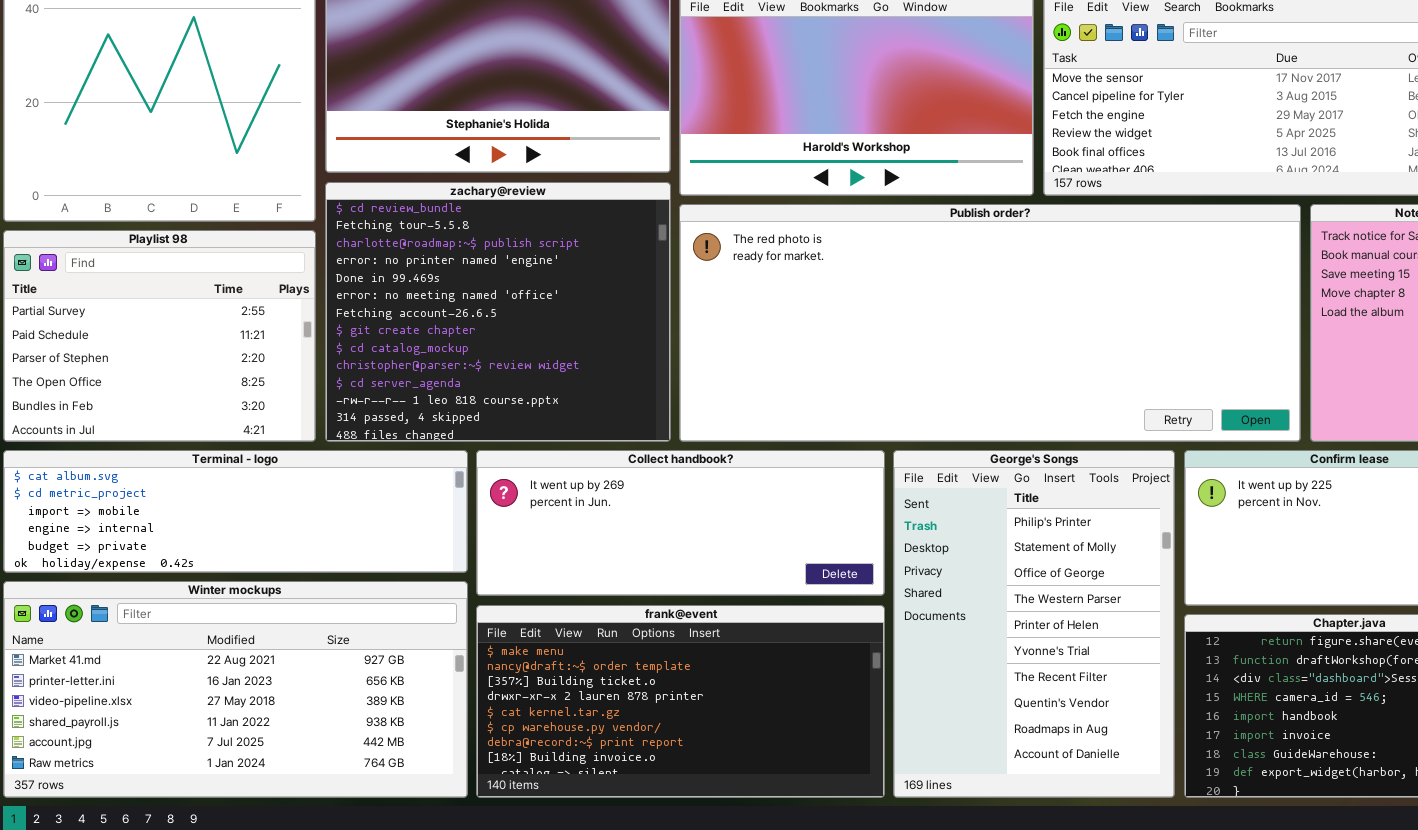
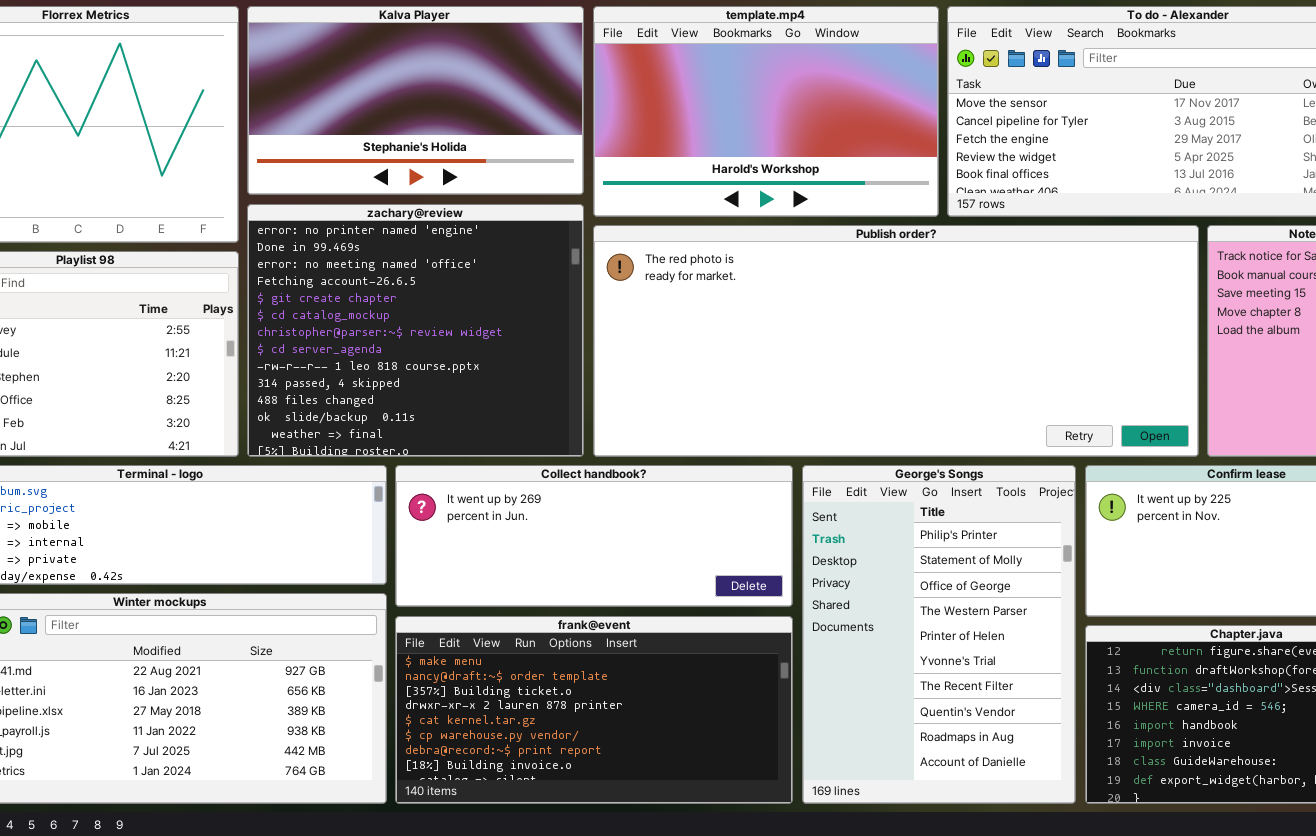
zachary@review: [325,182,671,442] -> [247,204,584,457], scrolled down 3 rows

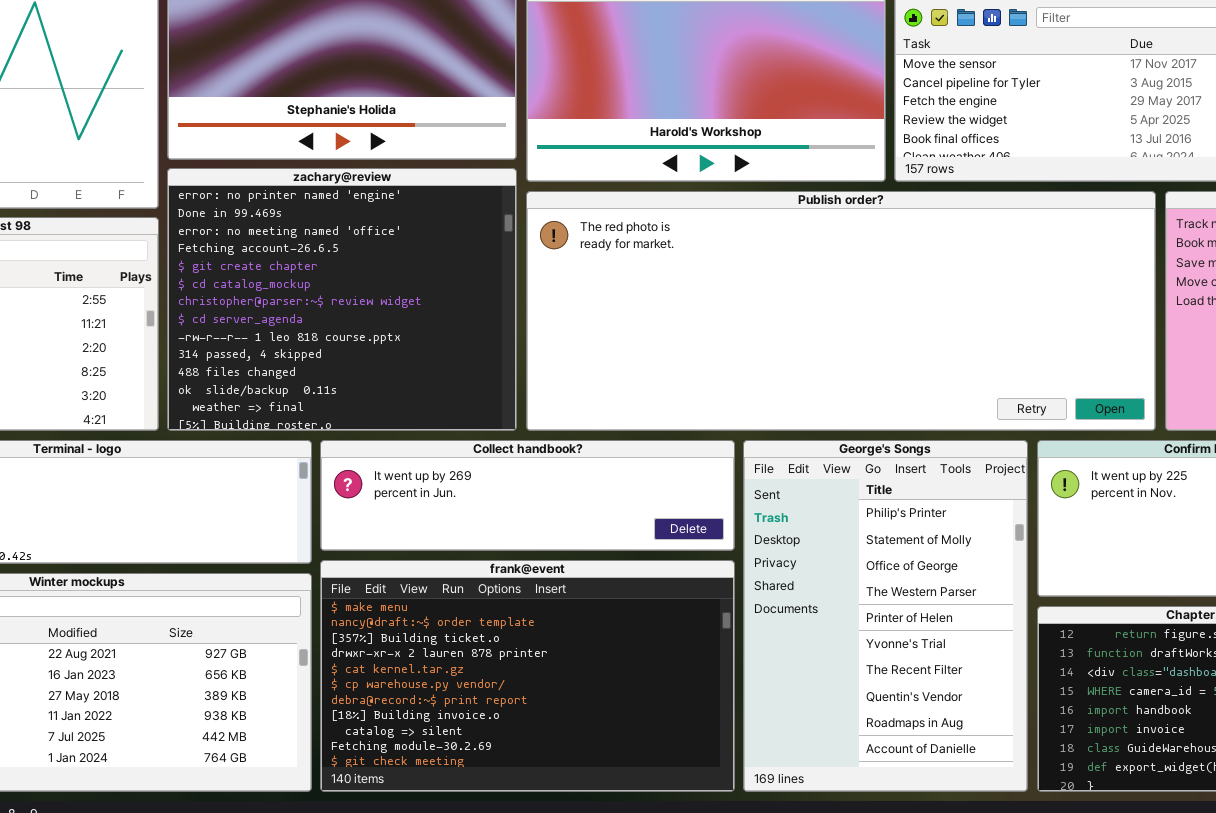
Collect handbook?: [395,465,793,607] -> [320,440,735,551], resized
frank@event: [395,616,793,804] -> [320,560,735,792], resized

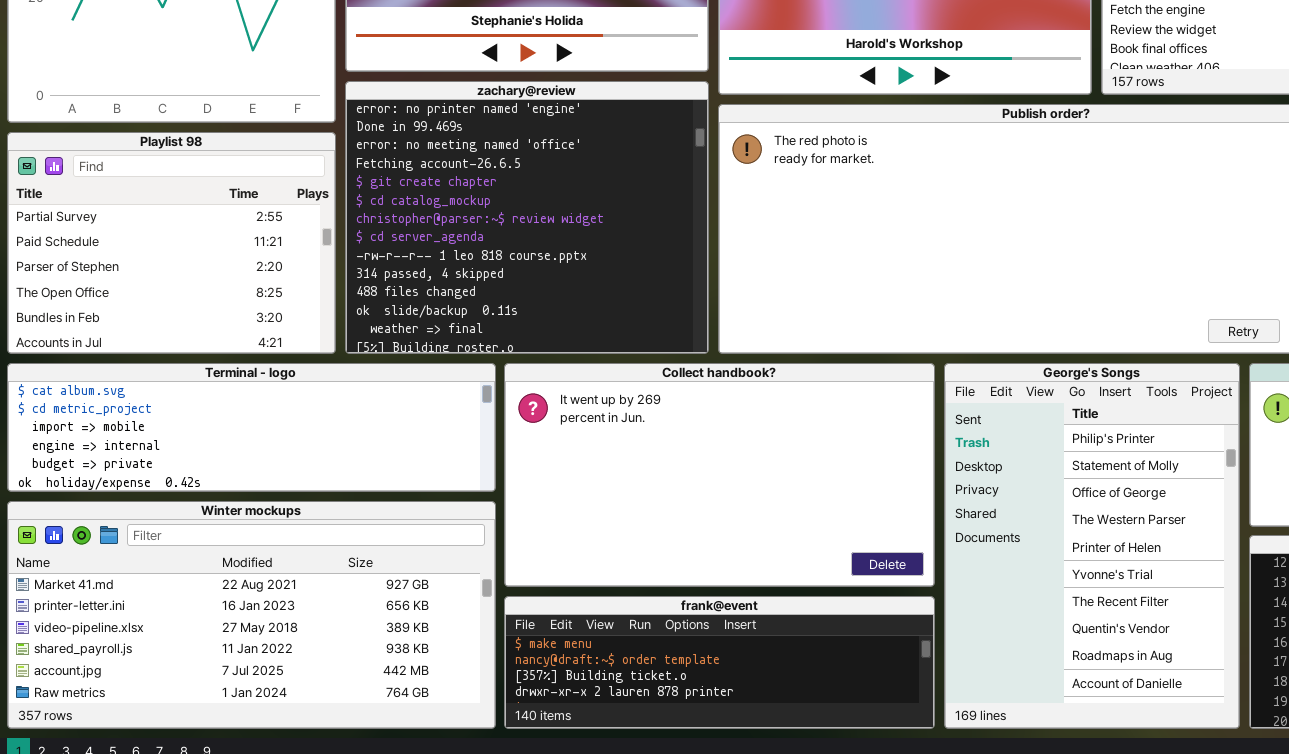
Collect handbook?: [320,440,735,551] -> [504,363,935,587], resized
frank@event: [320,560,735,792] -> [504,596,935,729], resized

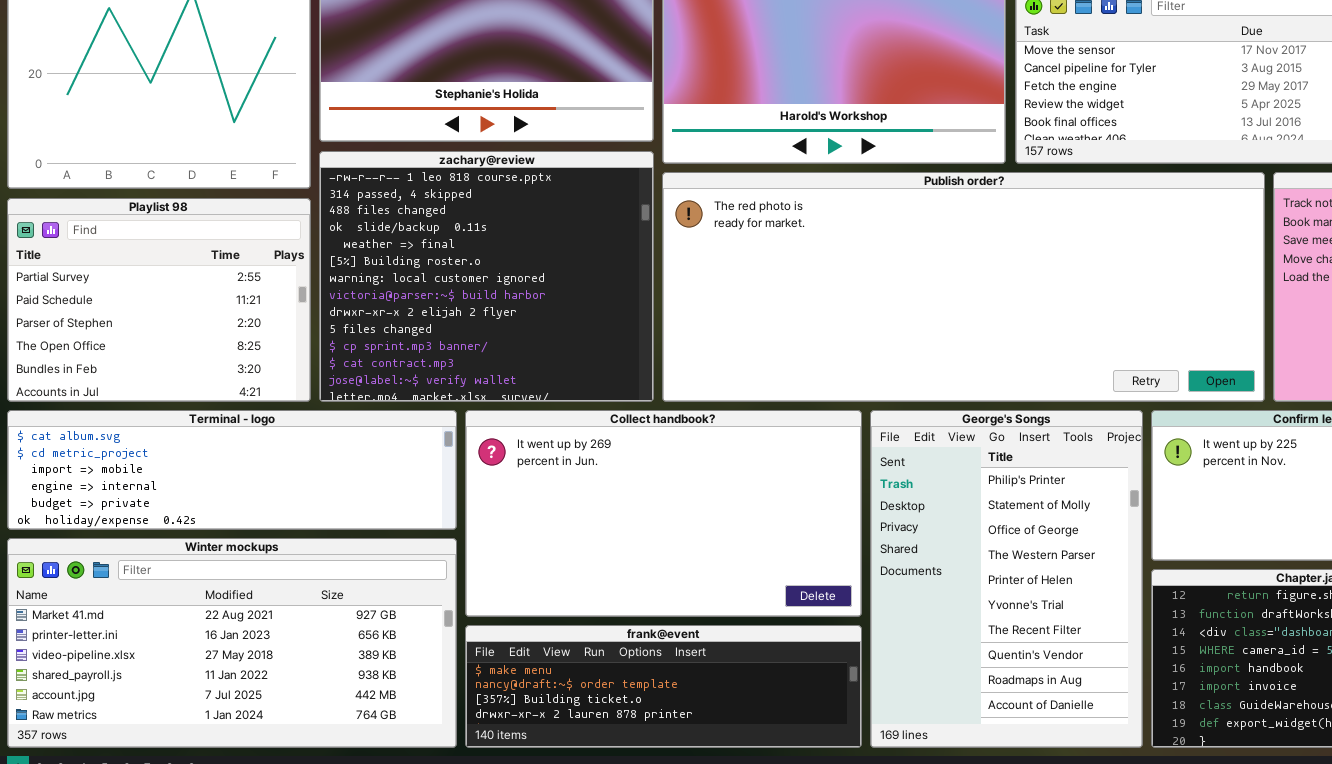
zachary@review: [345,81,709,354] -> [319,151,654,402], scrolled down 8 rows

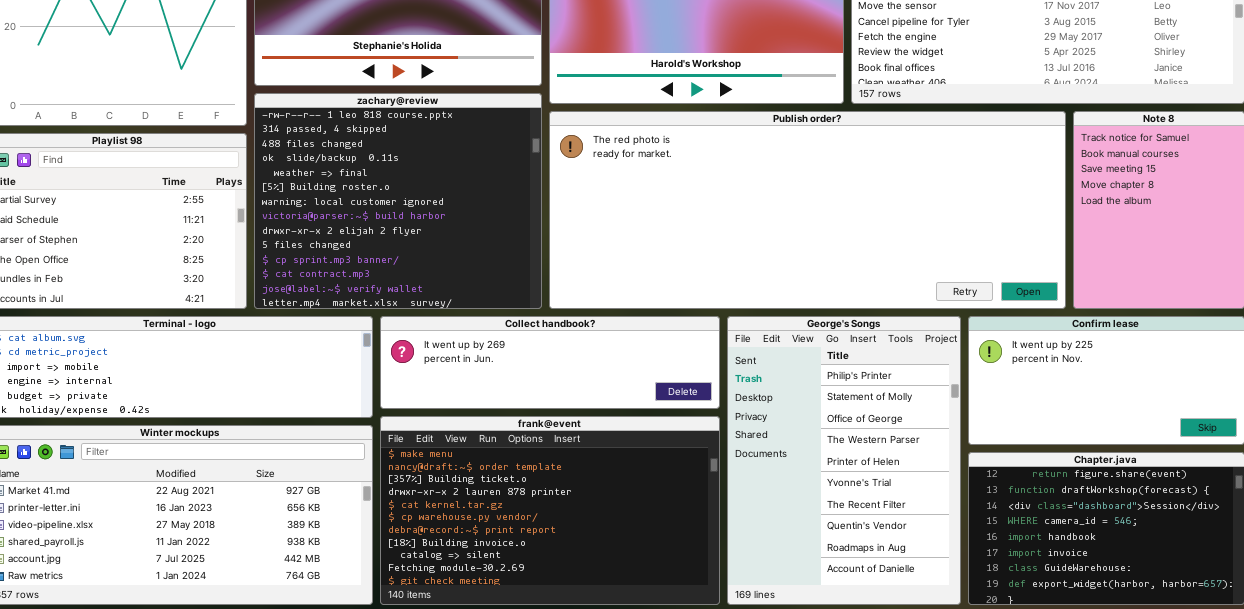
Collect handbook?: [465,410,862,617] -> [380,316,720,409], resized
frank@event: [465,625,862,748] -> [380,416,720,605], resized

